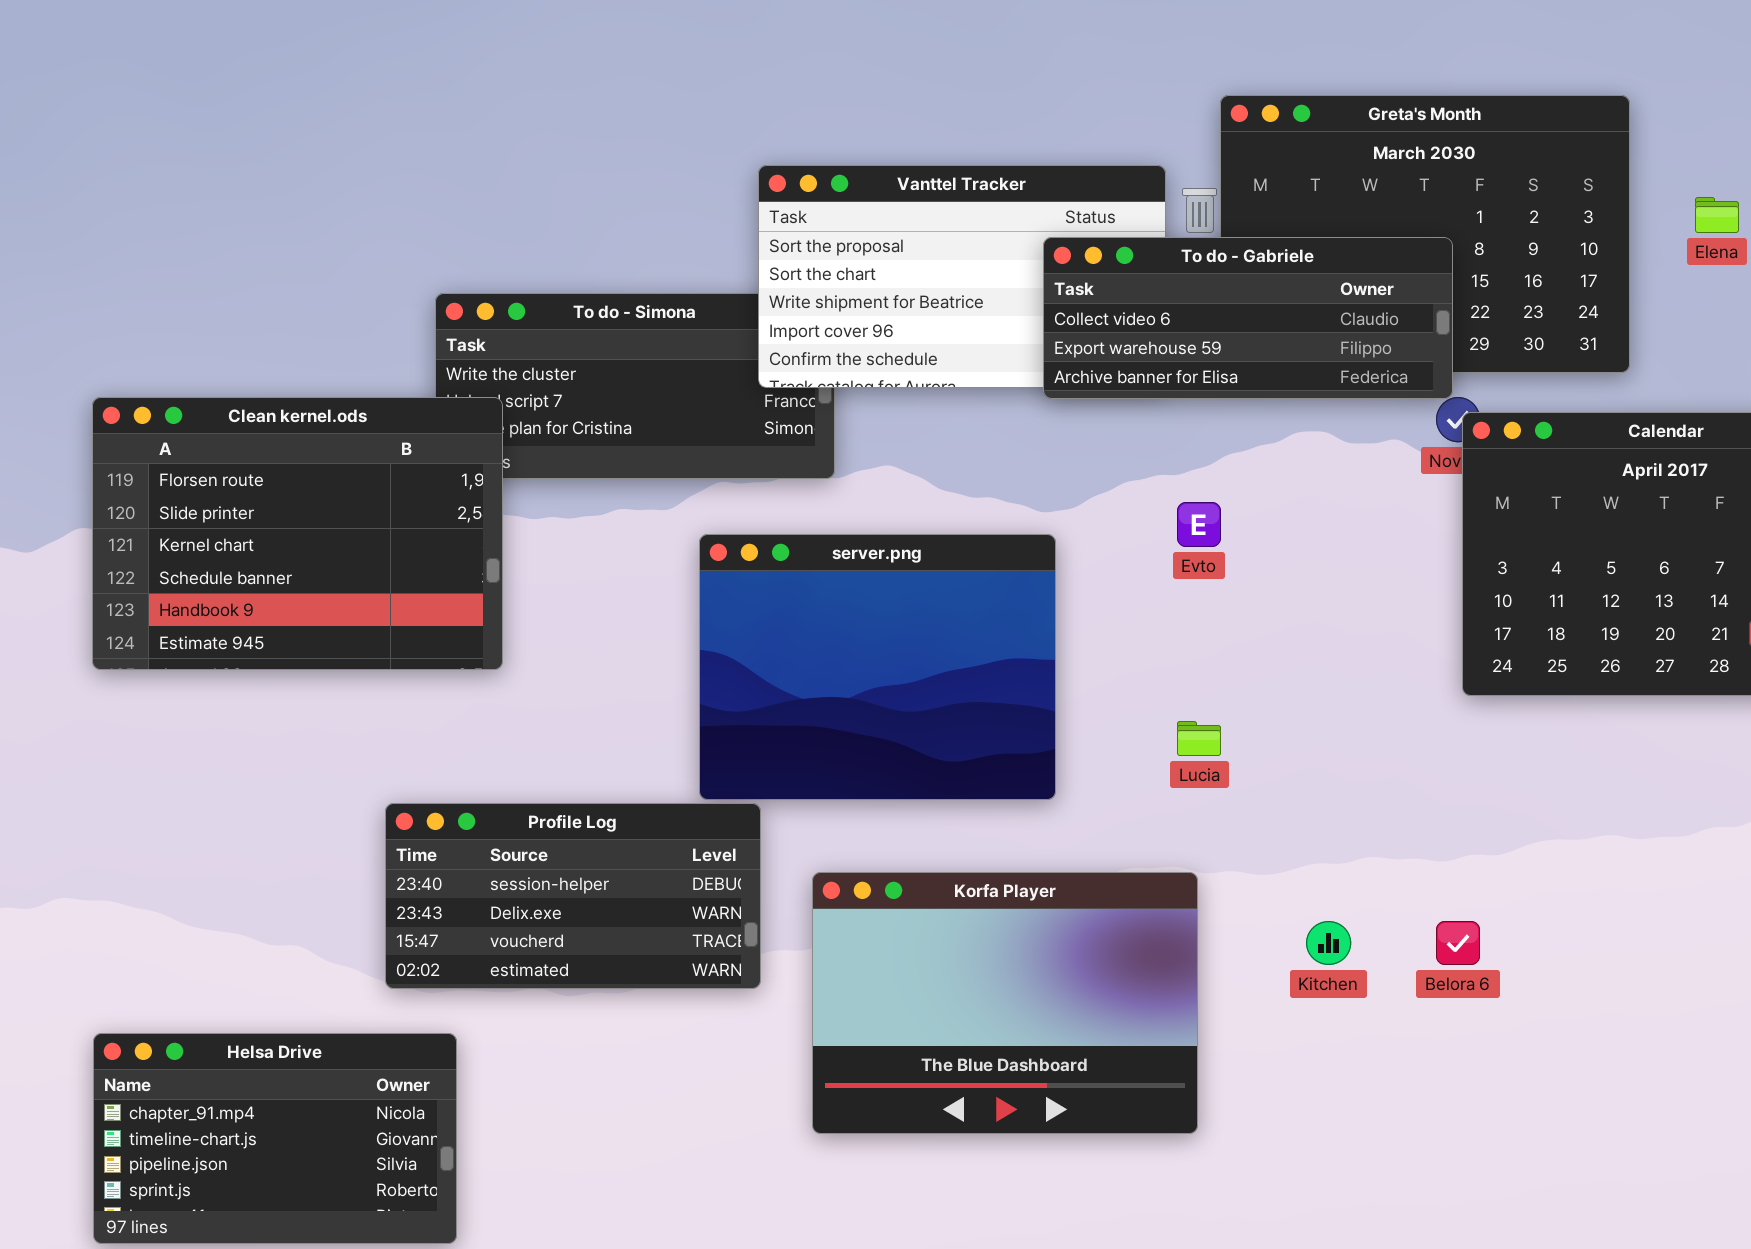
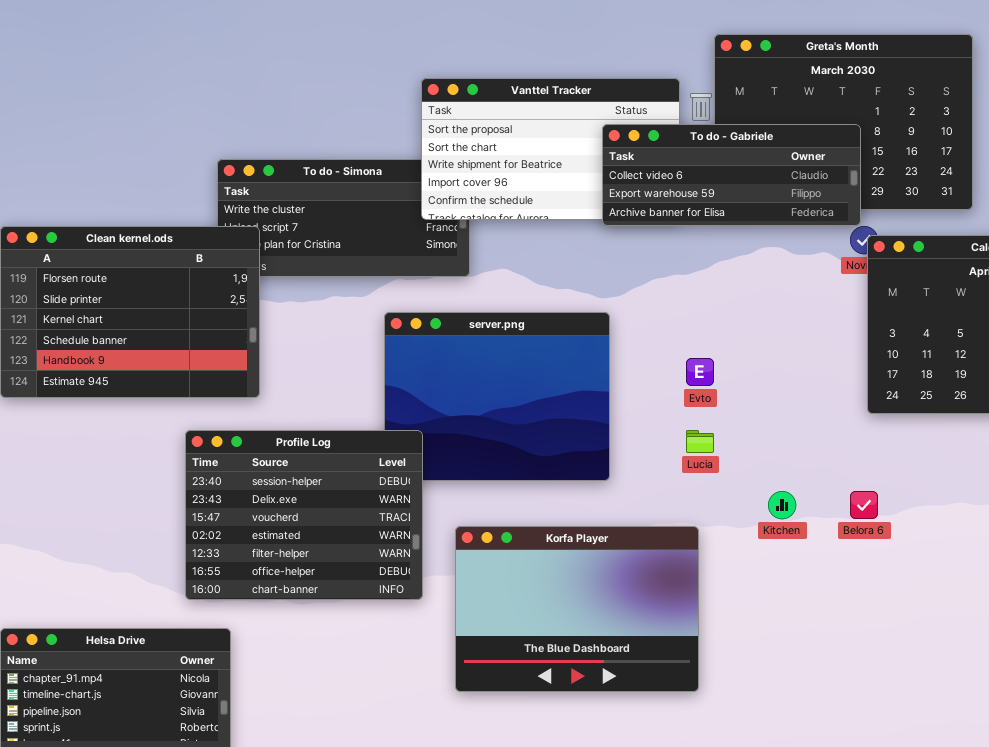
Evto: [1177,502,1221,547] -> [686,358,714,386], moved
Profile Log: [385,803,761,989] -> [185,430,423,600], resized
Kitchen: [1306,921,1351,965] -> [768,491,796,519], moved
Belora 6: [1436,921,1480,965] -> [850,491,878,519], moved

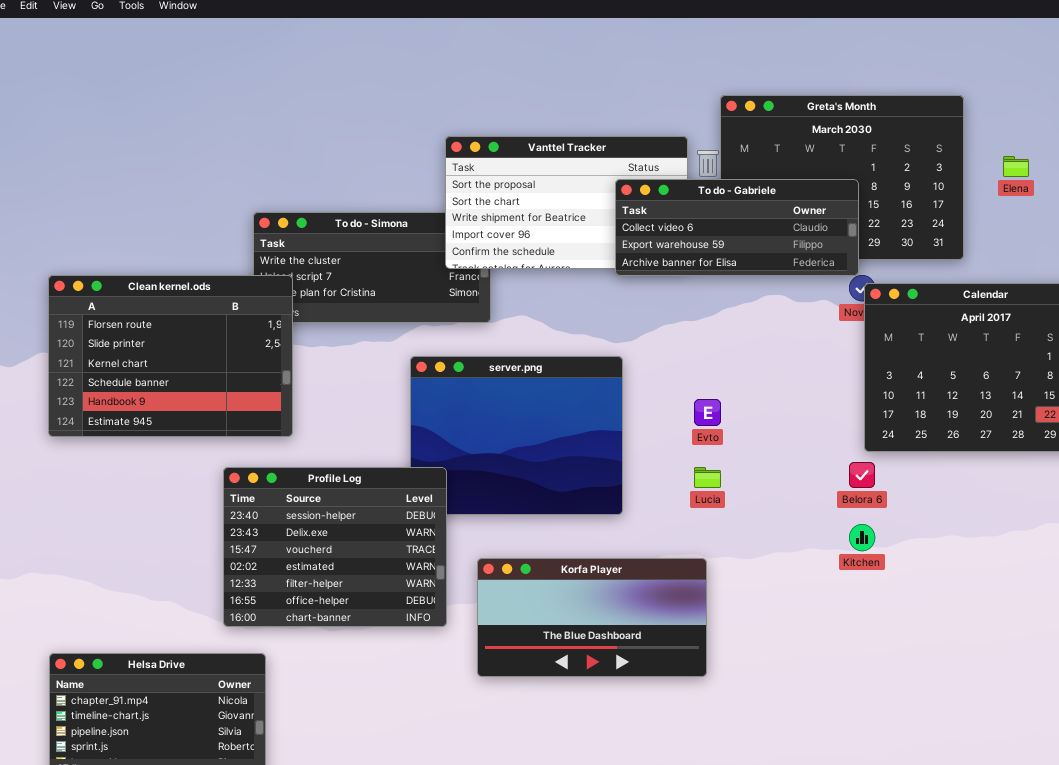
Kitchen: [768,491,796,519] -> [849,524,875,551], moved
Belora 6: [850,491,878,519] -> [849,462,875,488], moved
Korfa Player: [455,526,699,692] -> [477,558,707,677], resized

